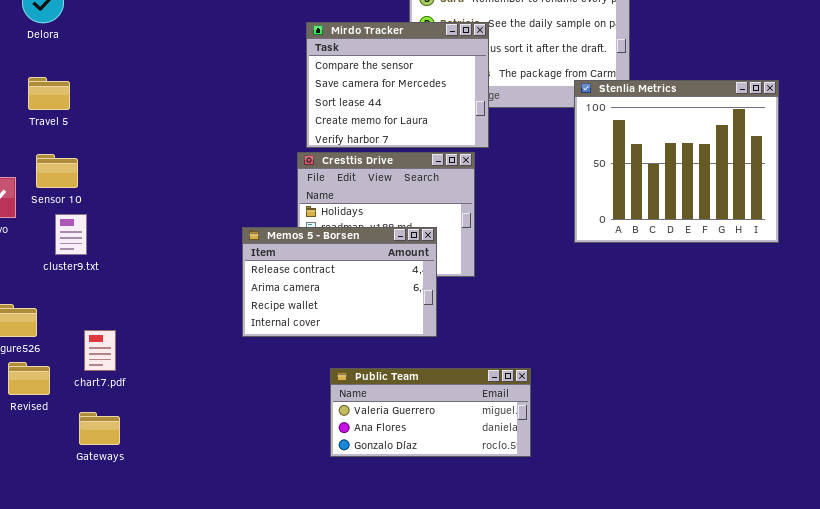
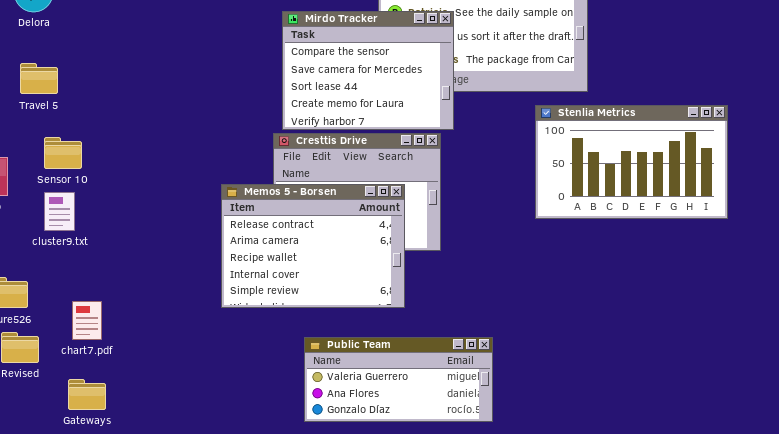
Stenlia Metrics: [574,80,779,243] -> [535,105,728,219], resized
Sensor 10: [36,154,78,188] -> [44,137,82,169], moved
Memos 5 - Borsen: [242,227,437,337] -> [221,184,405,308], resized

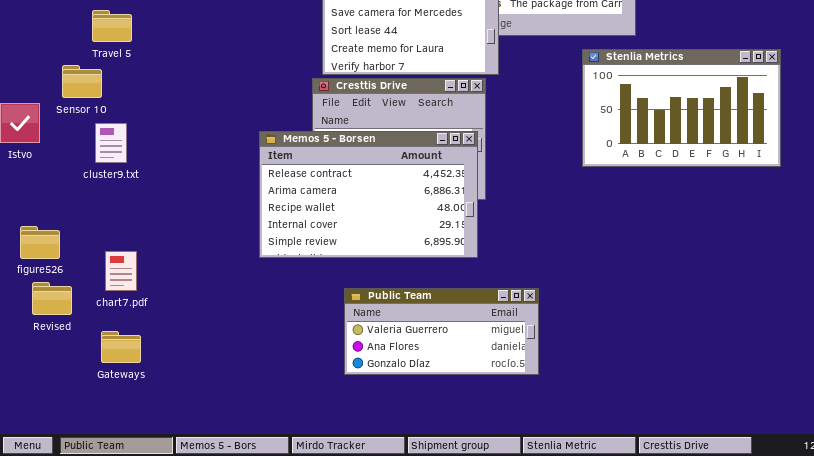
Travel 5: [20,63,58,94] -> [92,10,132,42], moved
Sensor 10: [44,137,82,169] -> [62,65,102,98], moved
Memos 5 - Borsen: [221,184,405,308] -> [259,131,478,258], resized
cluster9.txt: [44,192,75,231] -> [95,123,127,163], moved

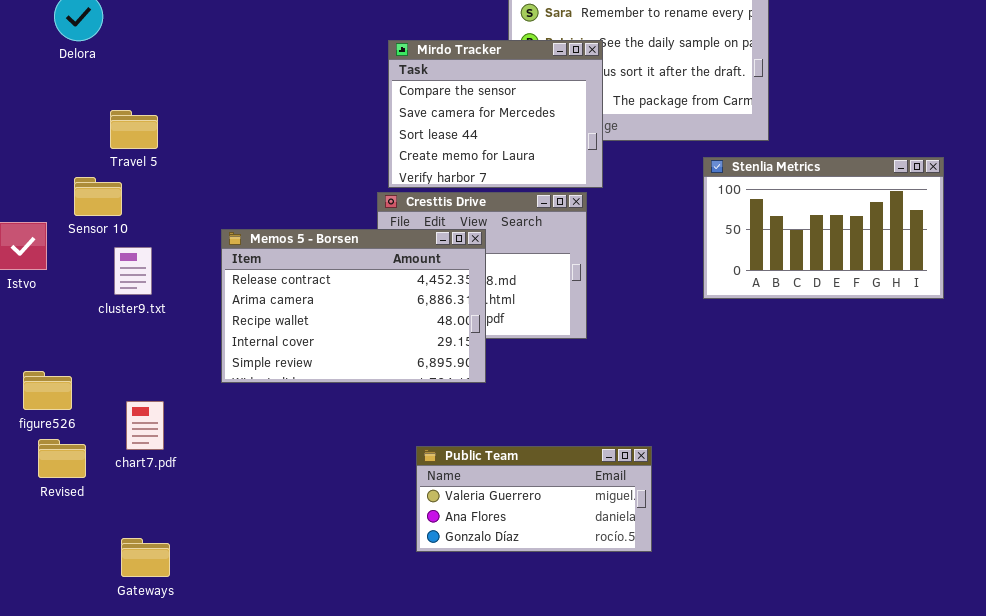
Memos 5 - Borsen: [259,131,478,258] -> [221,229,486,383], moved
Gateways: [101,331,141,363] -> [121,538,170,577], moved

